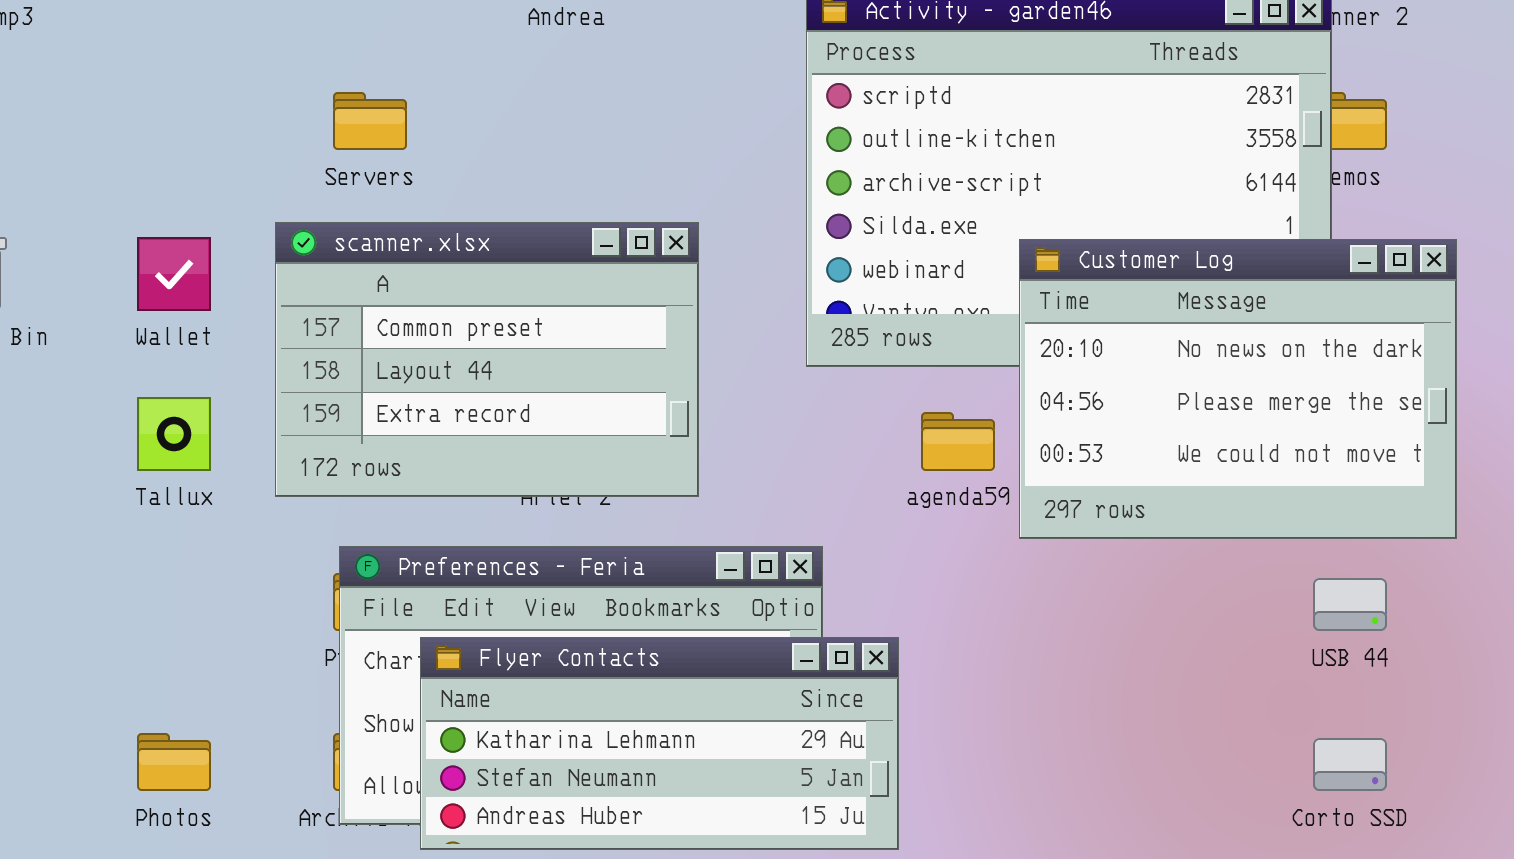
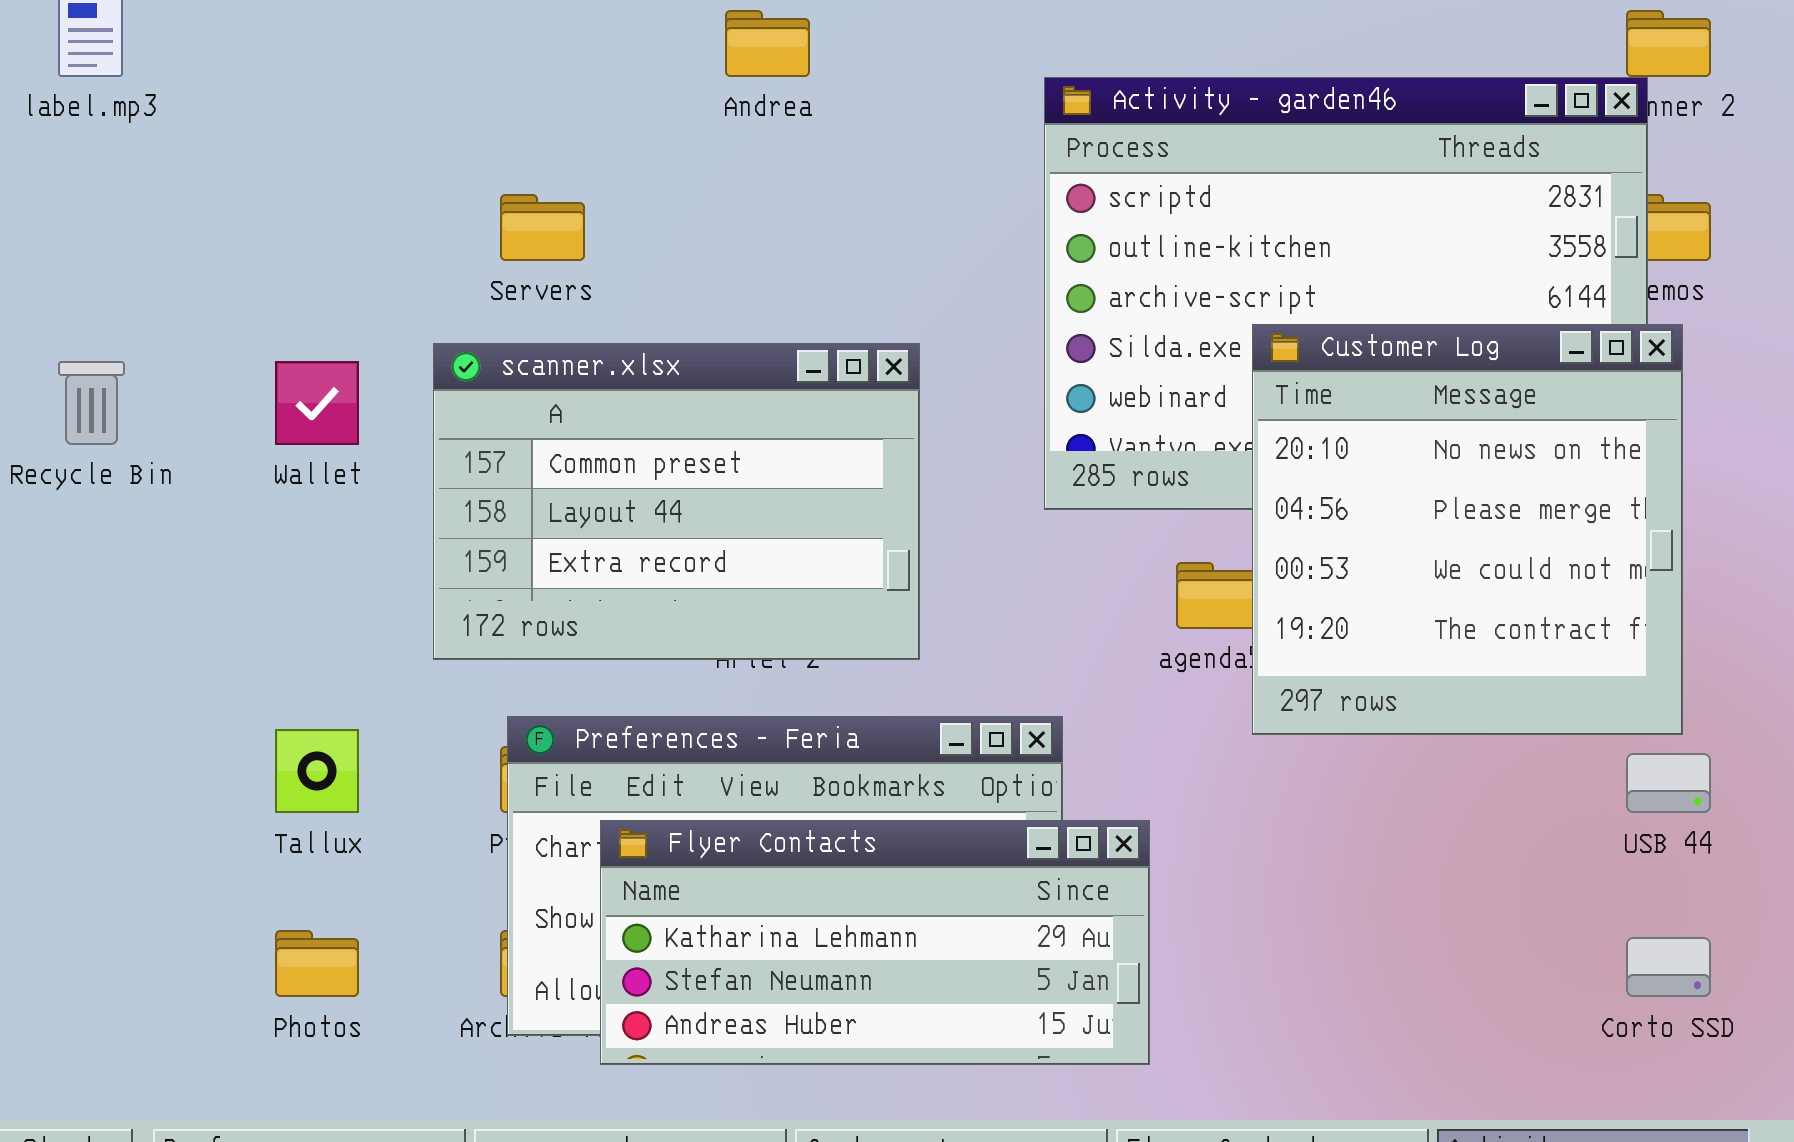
Customer Log: [1019,239,1457,539] -> [1252,324,1683,735], moved, resized
Tallux: [137,397,211,471] -> [275,729,359,813], moved

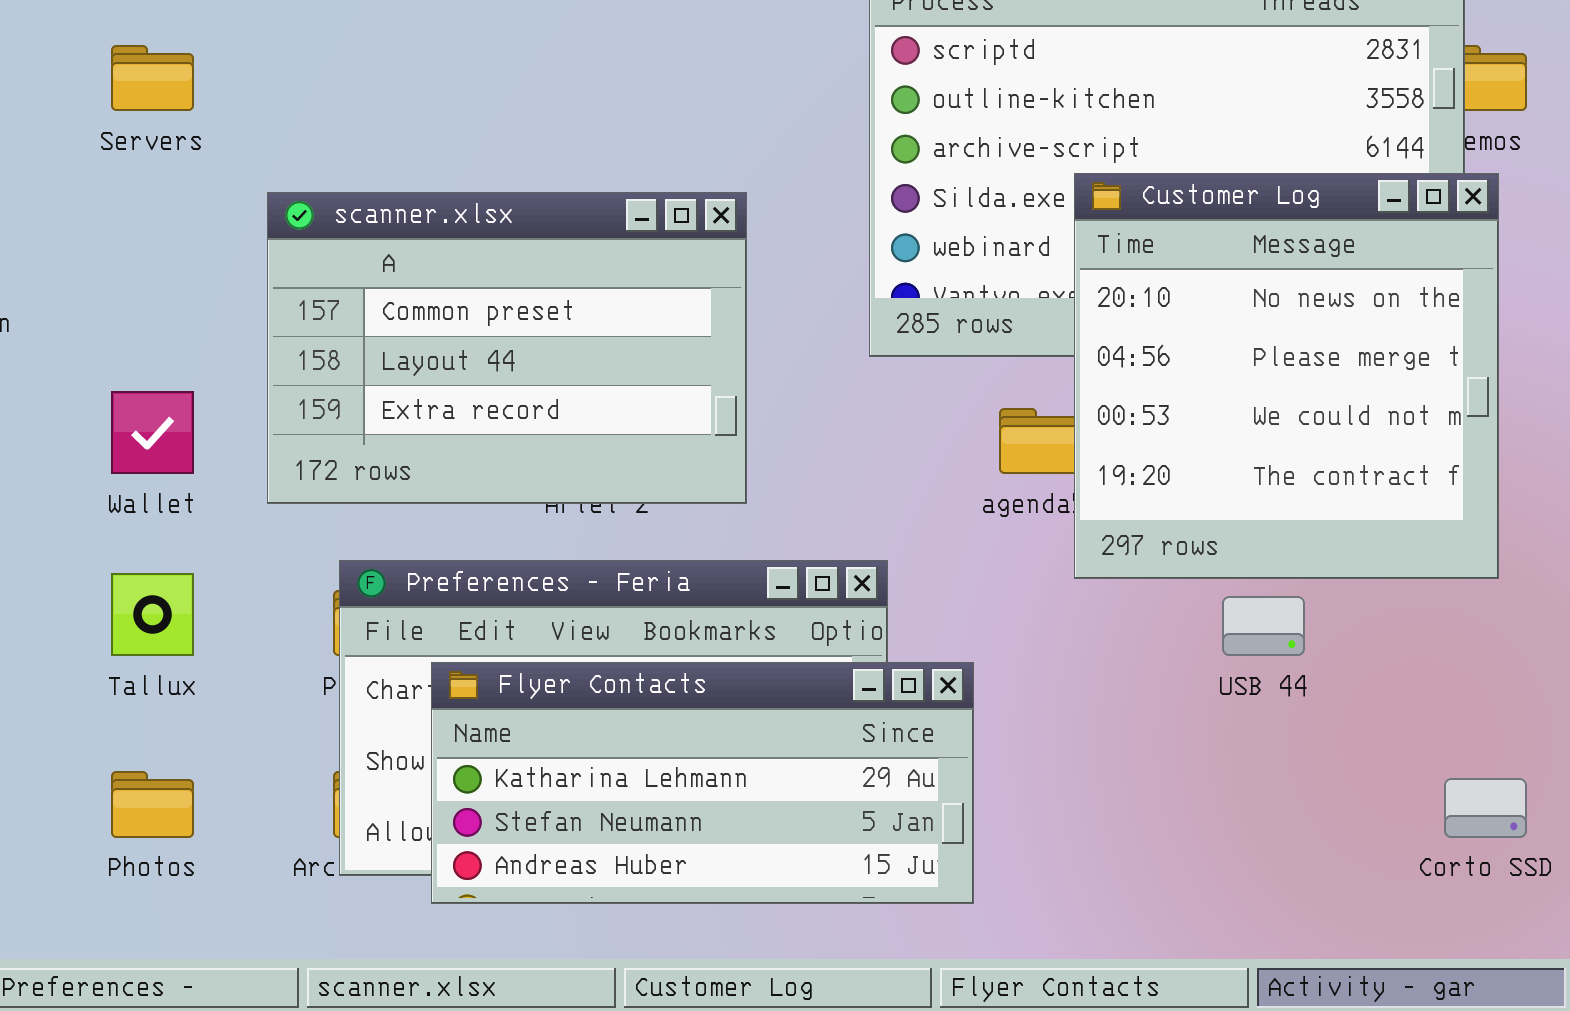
Servers: [500,194,585,261] -> [111,45,194,111], moved
Wallet: [275,361,359,445] -> [111,391,194,474], moved
USB 44: [1626,753,1711,813] -> [1222,596,1305,656], moved

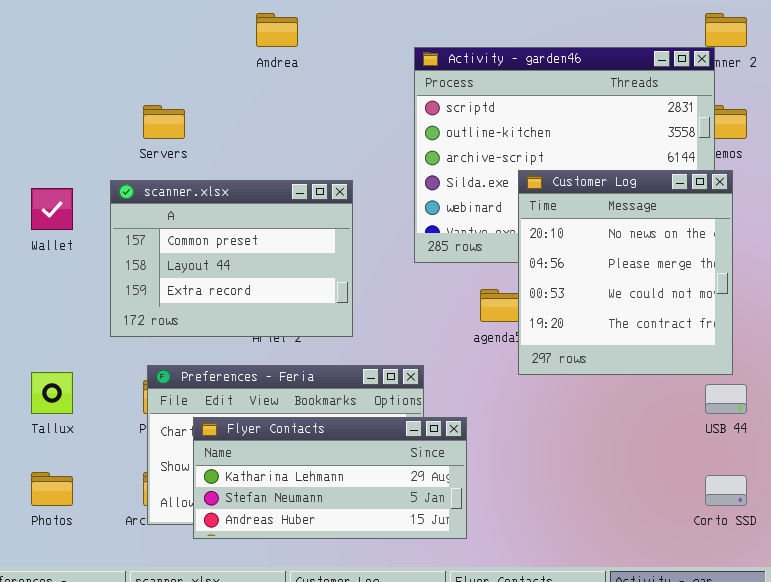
Servers: [111,45,194,111] -> [143,105,185,139], moved
Wallet: [111,391,194,474] -> [31,188,73,230], moved
USB 44: [1222,596,1305,656] -> [705,384,747,414], moved

